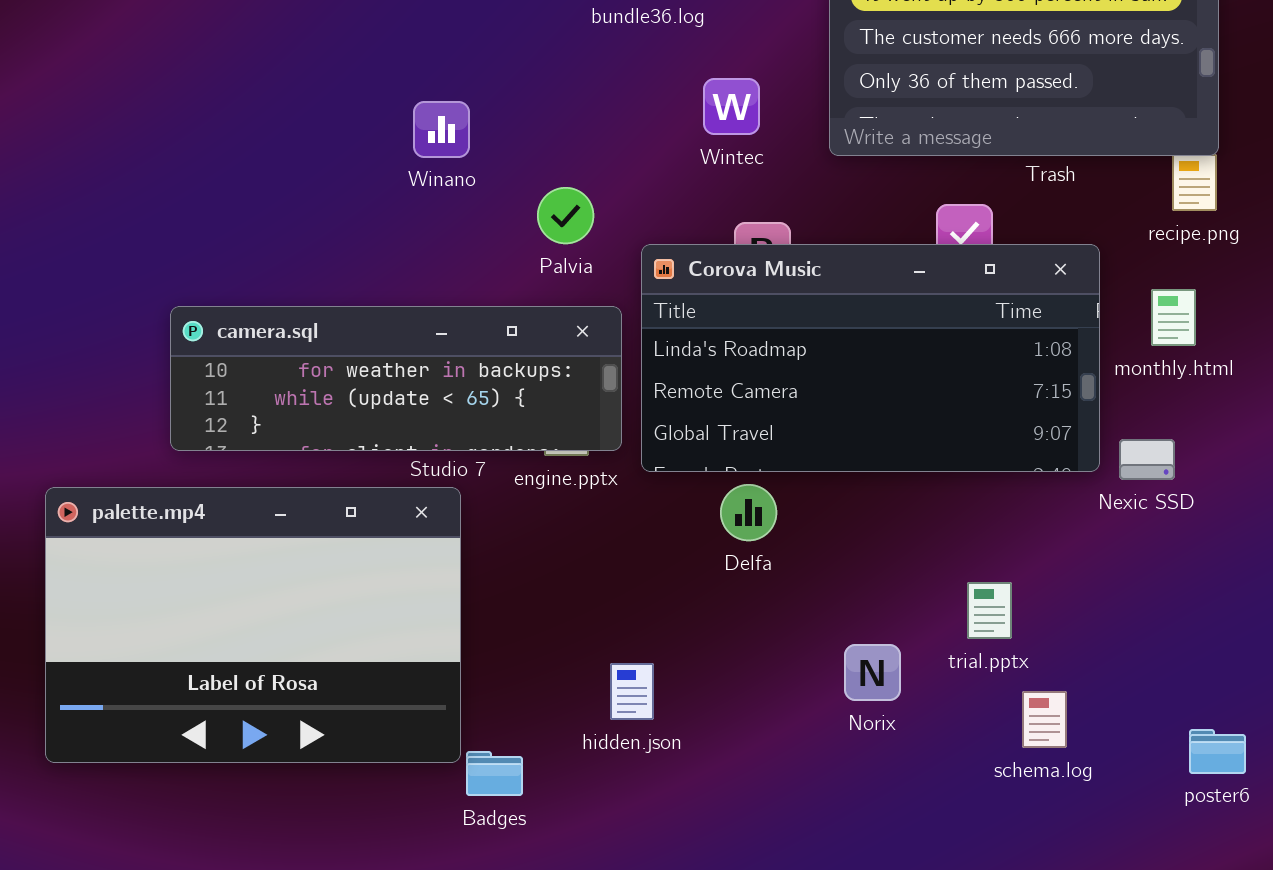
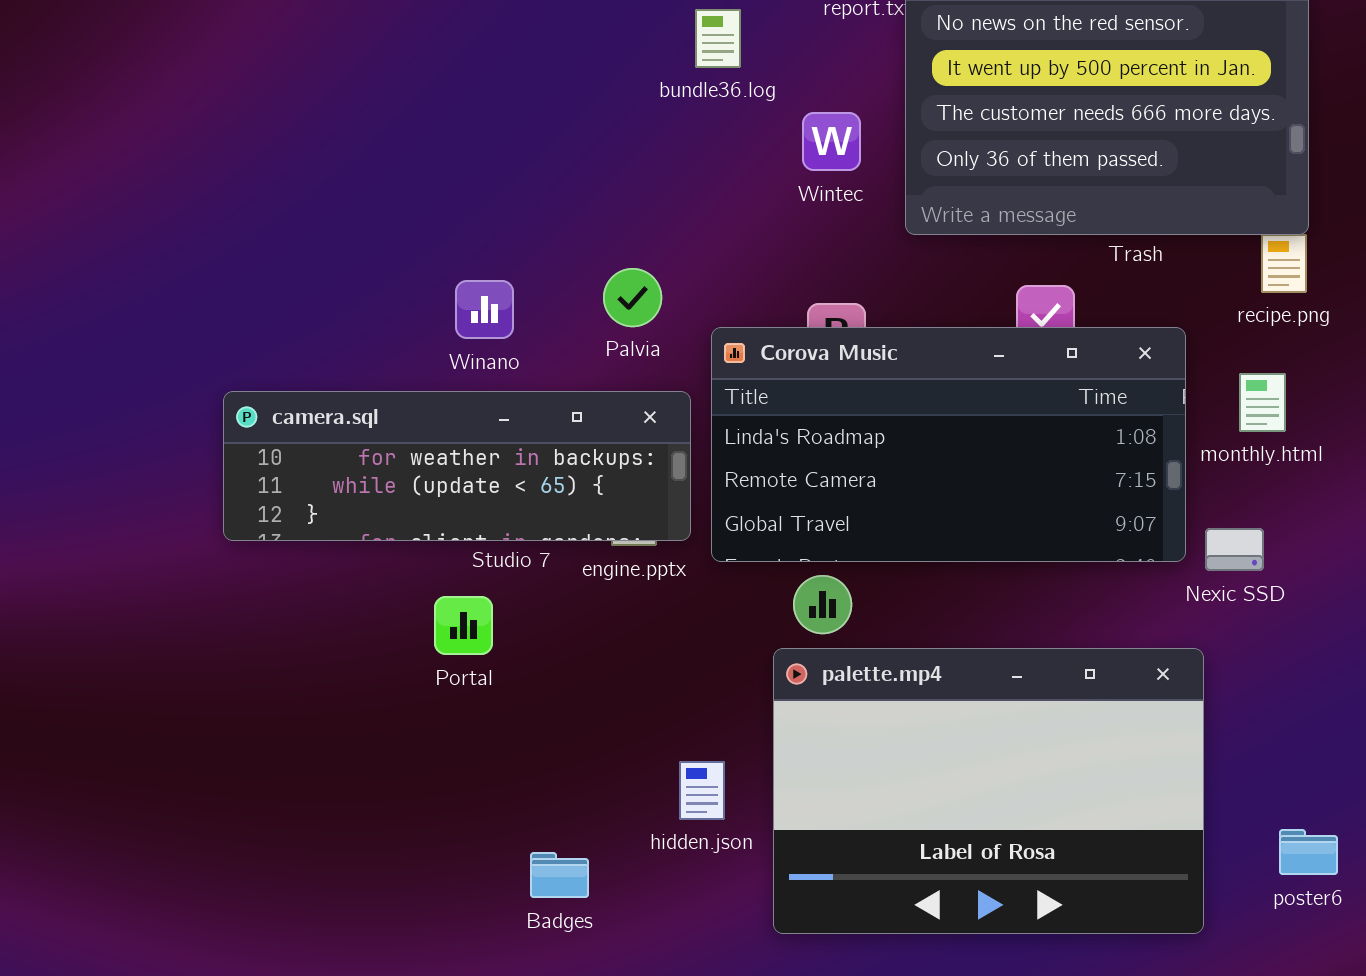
Wintec: [703,78,760,135] -> [802,112,861,171], moved
Winano: [413,101,470,158] -> [455,280,514,339], moved
palette.mp4: [45,487,461,763] -> [773,648,1204,934], moved

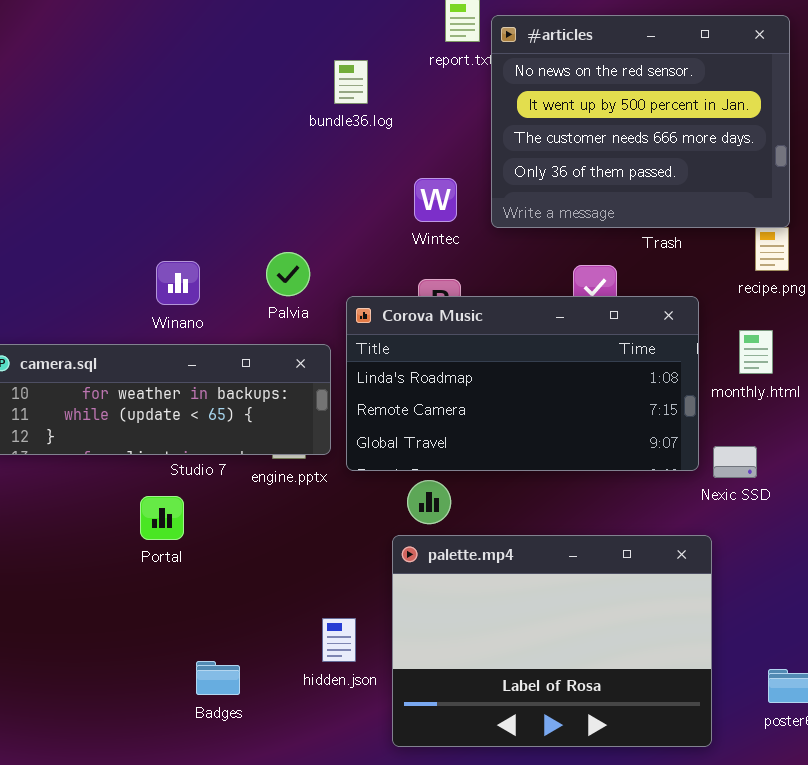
Wintec: [802,112,861,171] -> [414,178,457,222], moved
Badges: [530,852,589,898] -> [196,661,240,695], moved

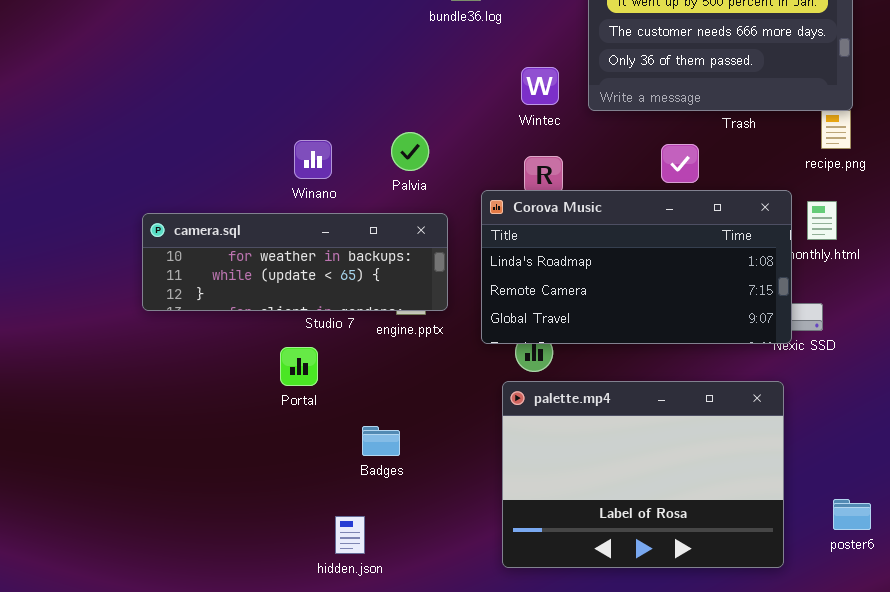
Corova Music: [346,296,699,471] -> [481,190,792,344], moved
hidden.json: [322,618,356,662] -> [335,516,365,554], moved
Badges: [196,661,240,695] -> [362,426,400,456], moved

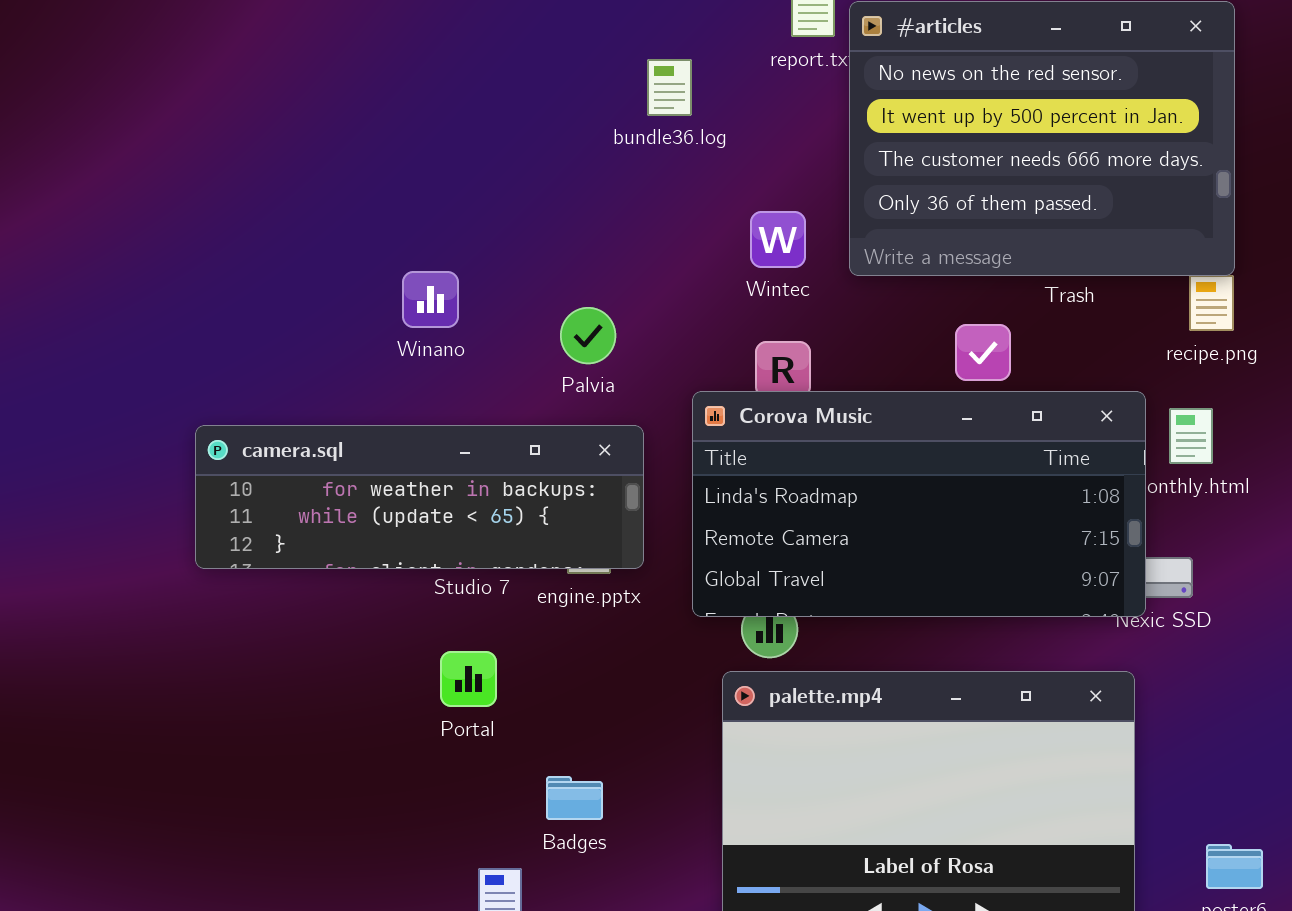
Winano: [294,140,332,179] -> [402,271,459,328], moved
Portal: [280,347,318,386] -> [440,651,497,707], moved
Badges: [362,426,400,456] -> [546,776,603,820], moved

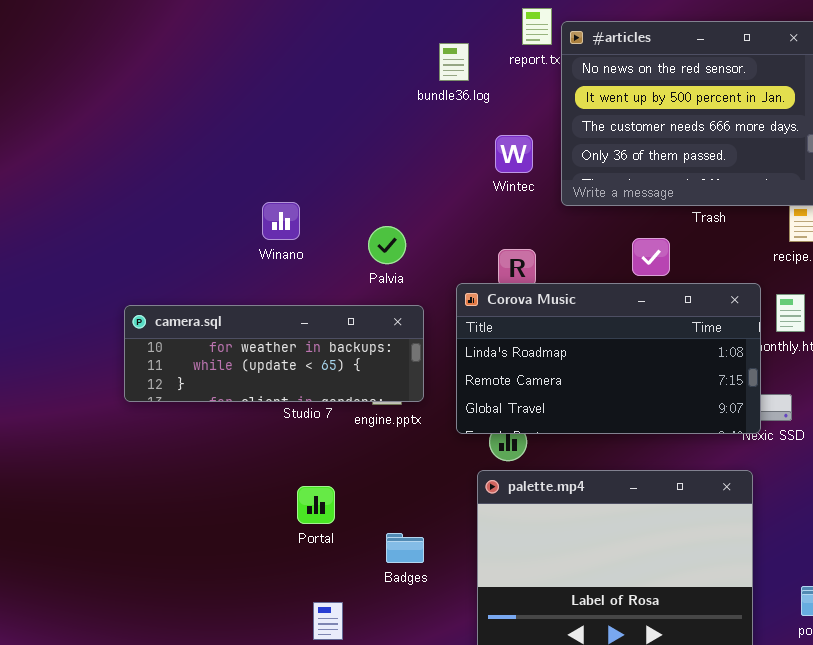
bundle36.log: [647,59,692,116] -> [439,43,469,81], moved
Wintec: [750,211,806,268] -> [495,135,533,173], moved
Portal: [440,651,497,707] -> [297,486,335,524], moved
Badges: [546,776,603,820] -> [386,533,424,563], moved

